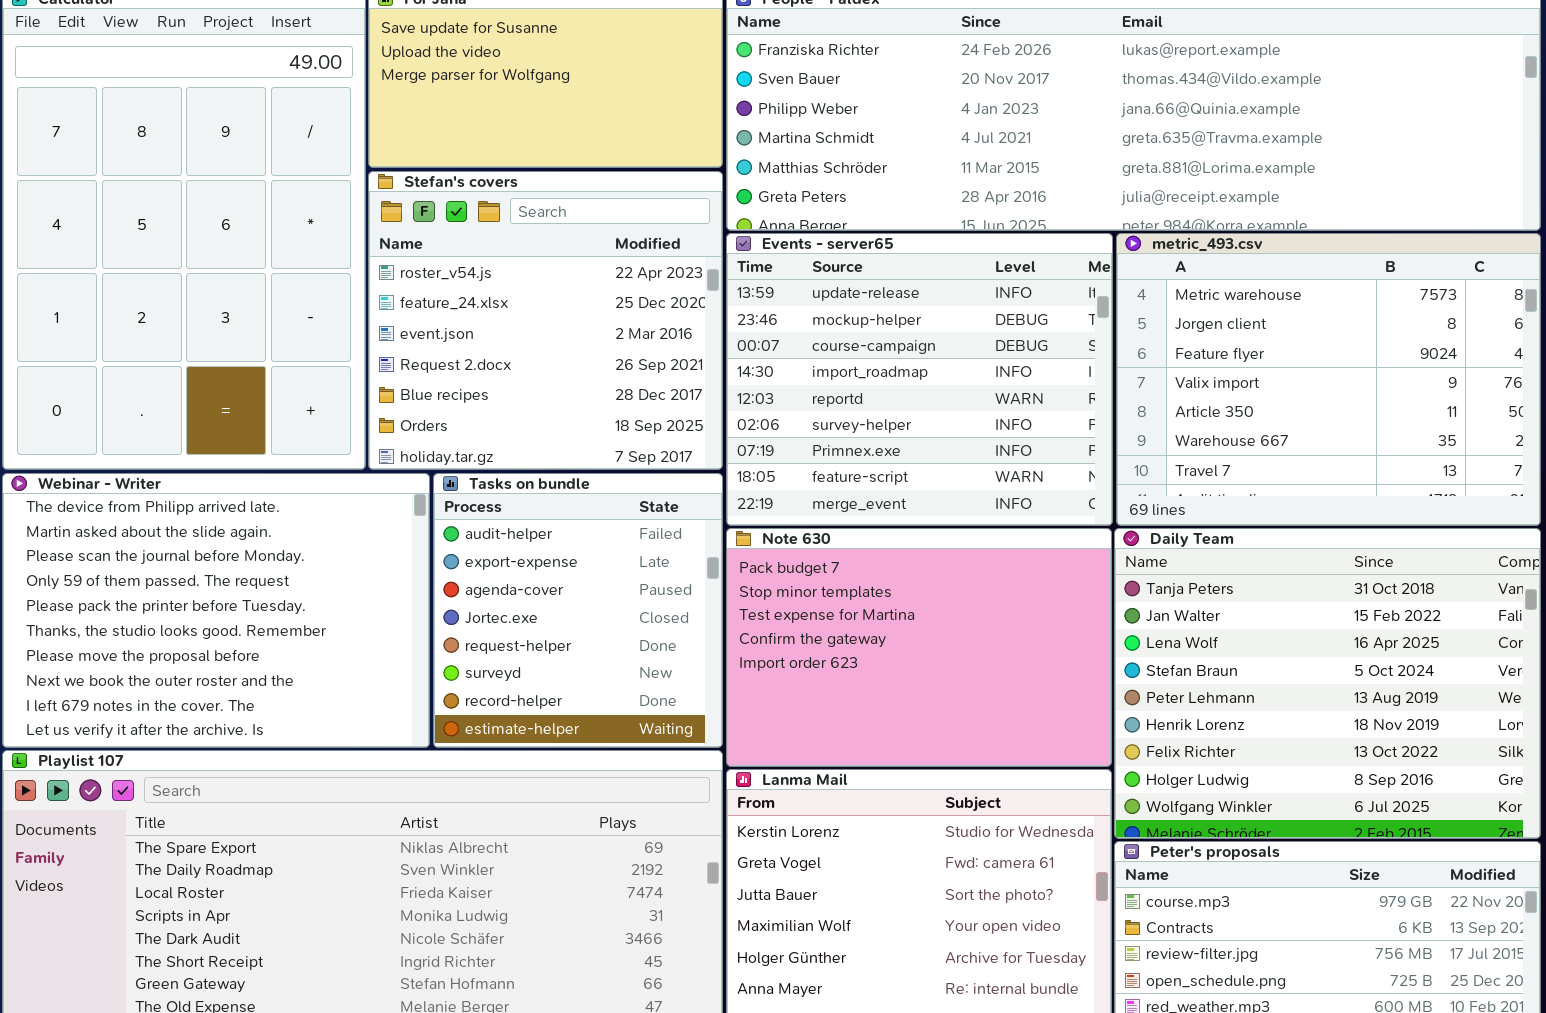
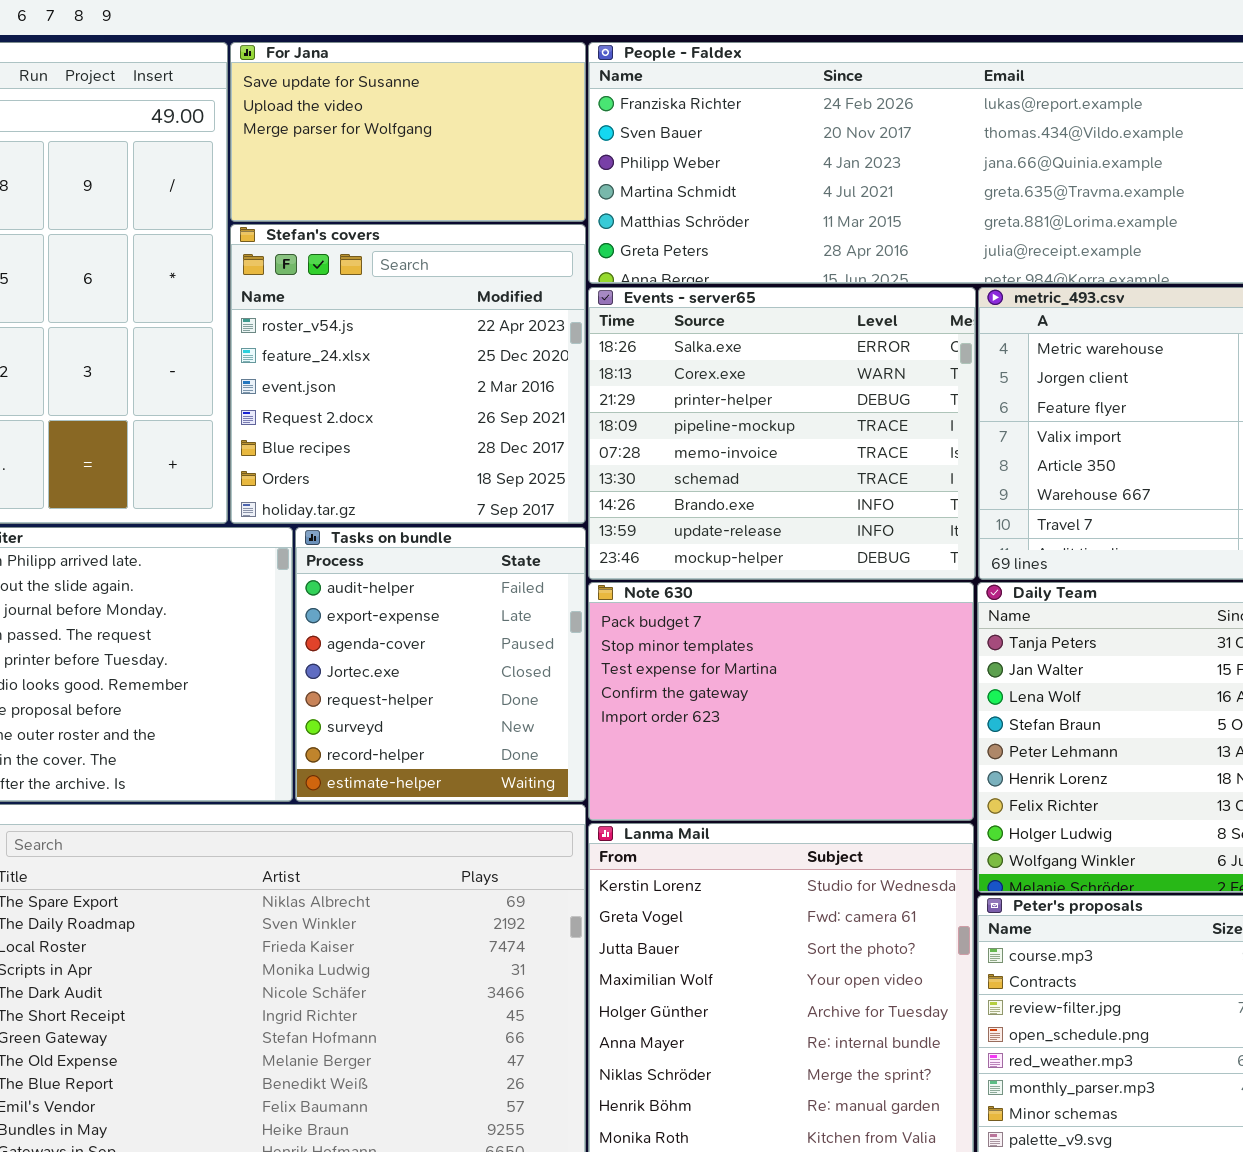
Events - server65: [726,233,1113,526] -> [588,287,976,580], scrolled up 7 rows

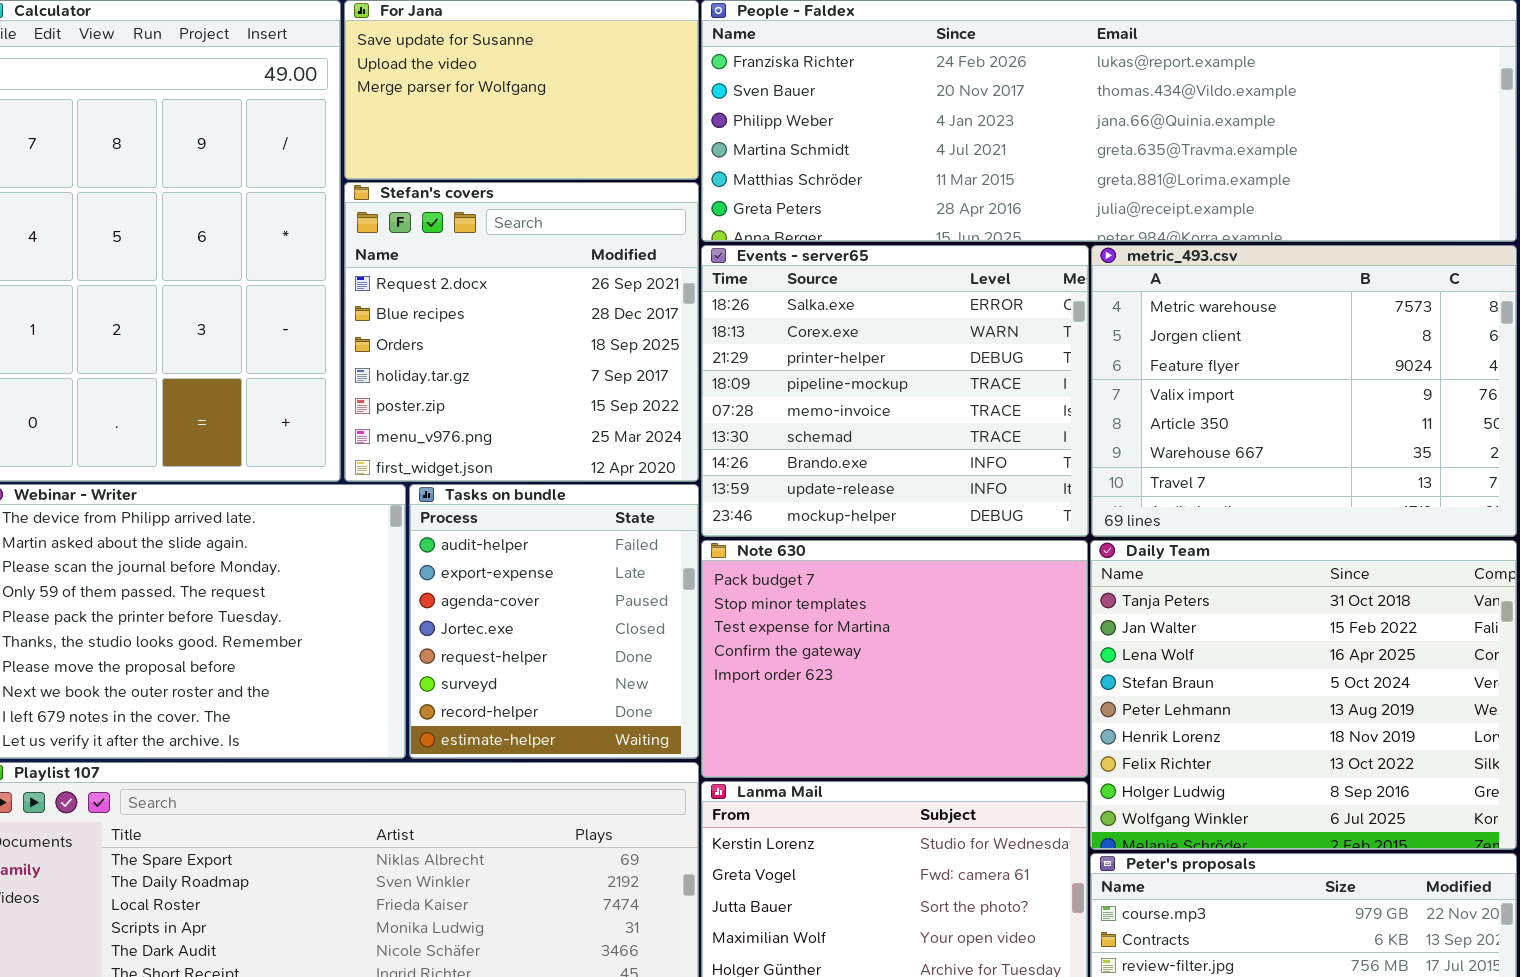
Stefan's covers: [230,224,586,524] -> [344,182,699,482], scrolled down 3 rows

